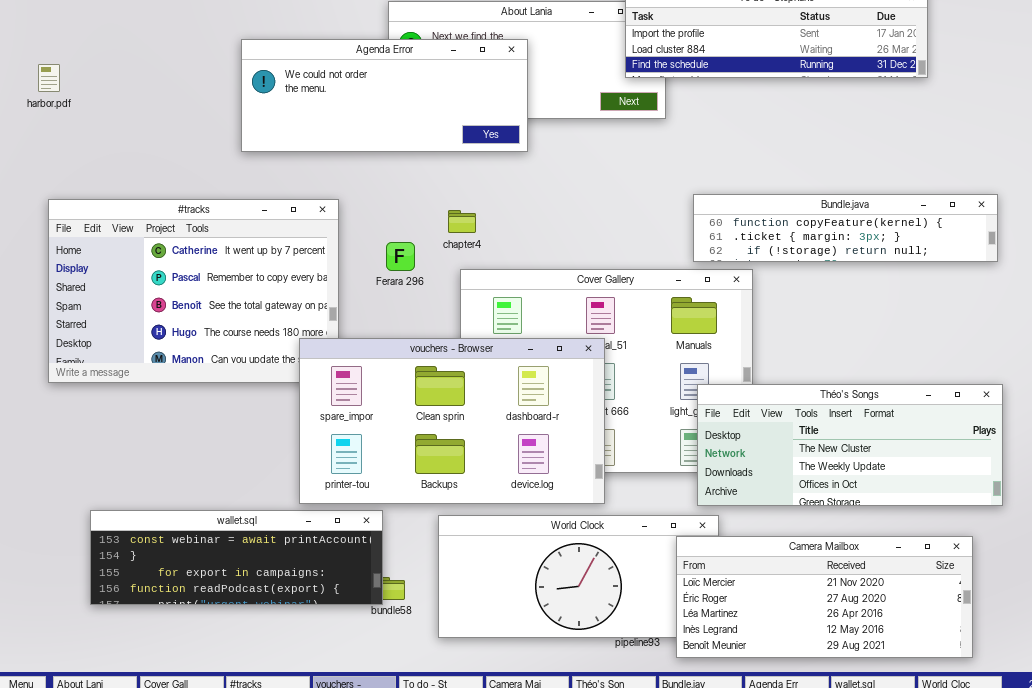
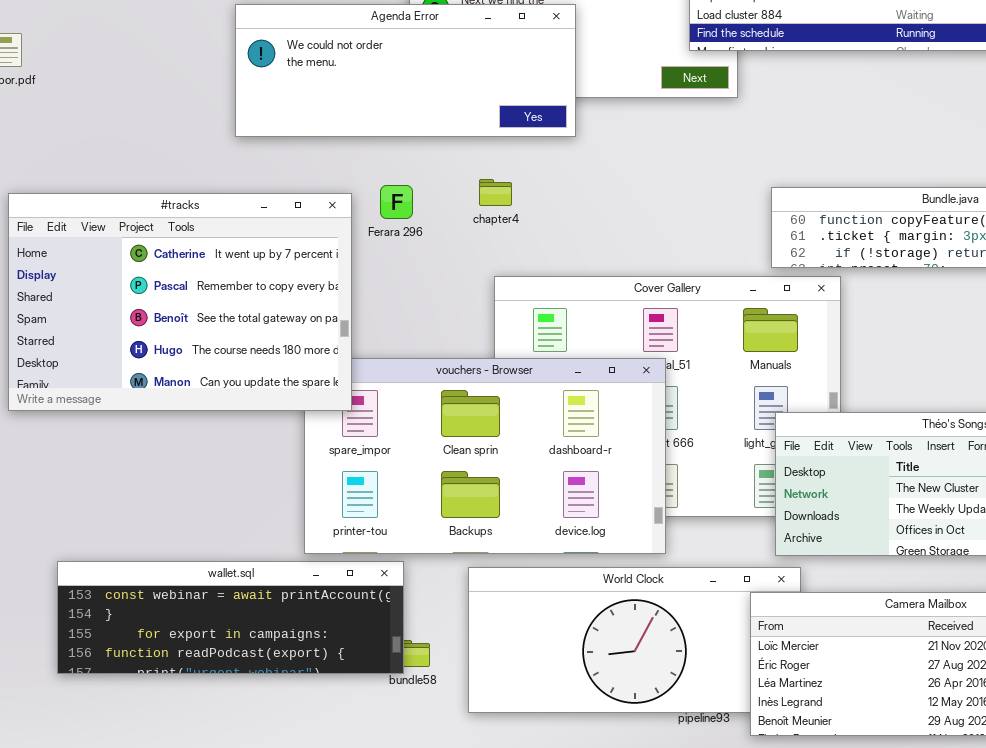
#tracks: [48,199,339,383] -> [8,193,352,411], raised
chapter4: [448,210,476,233] -> [479,179,512,206], moved
Ferara 296: [386,242,415,271] -> [380,185,413,219], moved

